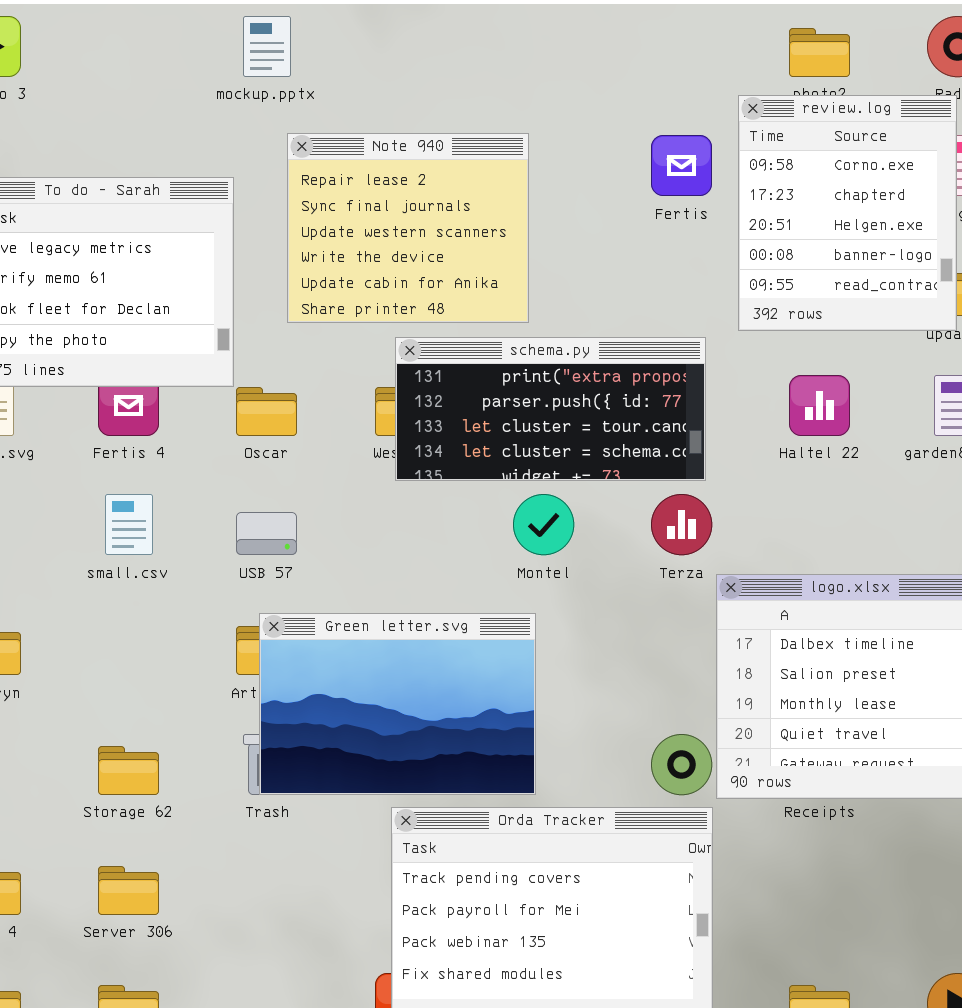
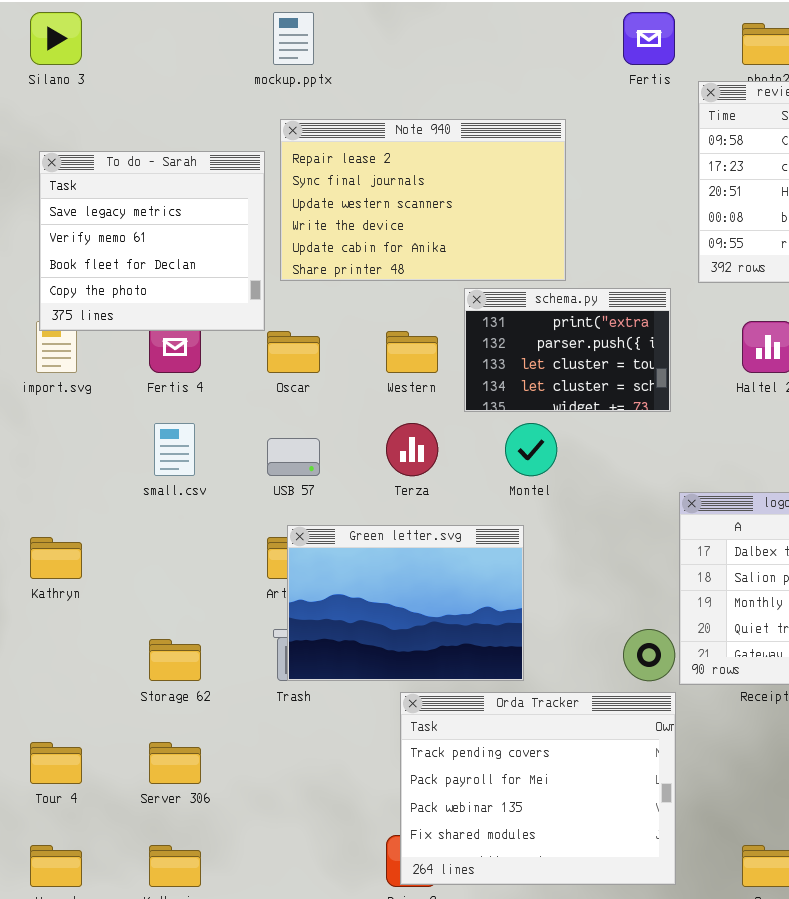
Note 940: [287,133,529,323] -> [280,119,566,281], moved, resized
Fertis: [651,135,712,196] -> [623,12,675,65], moved
schema.py: [395,337,706,481] -> [464,288,671,412], resized
Terza: [651,494,712,555] -> [386,423,438,476], moved

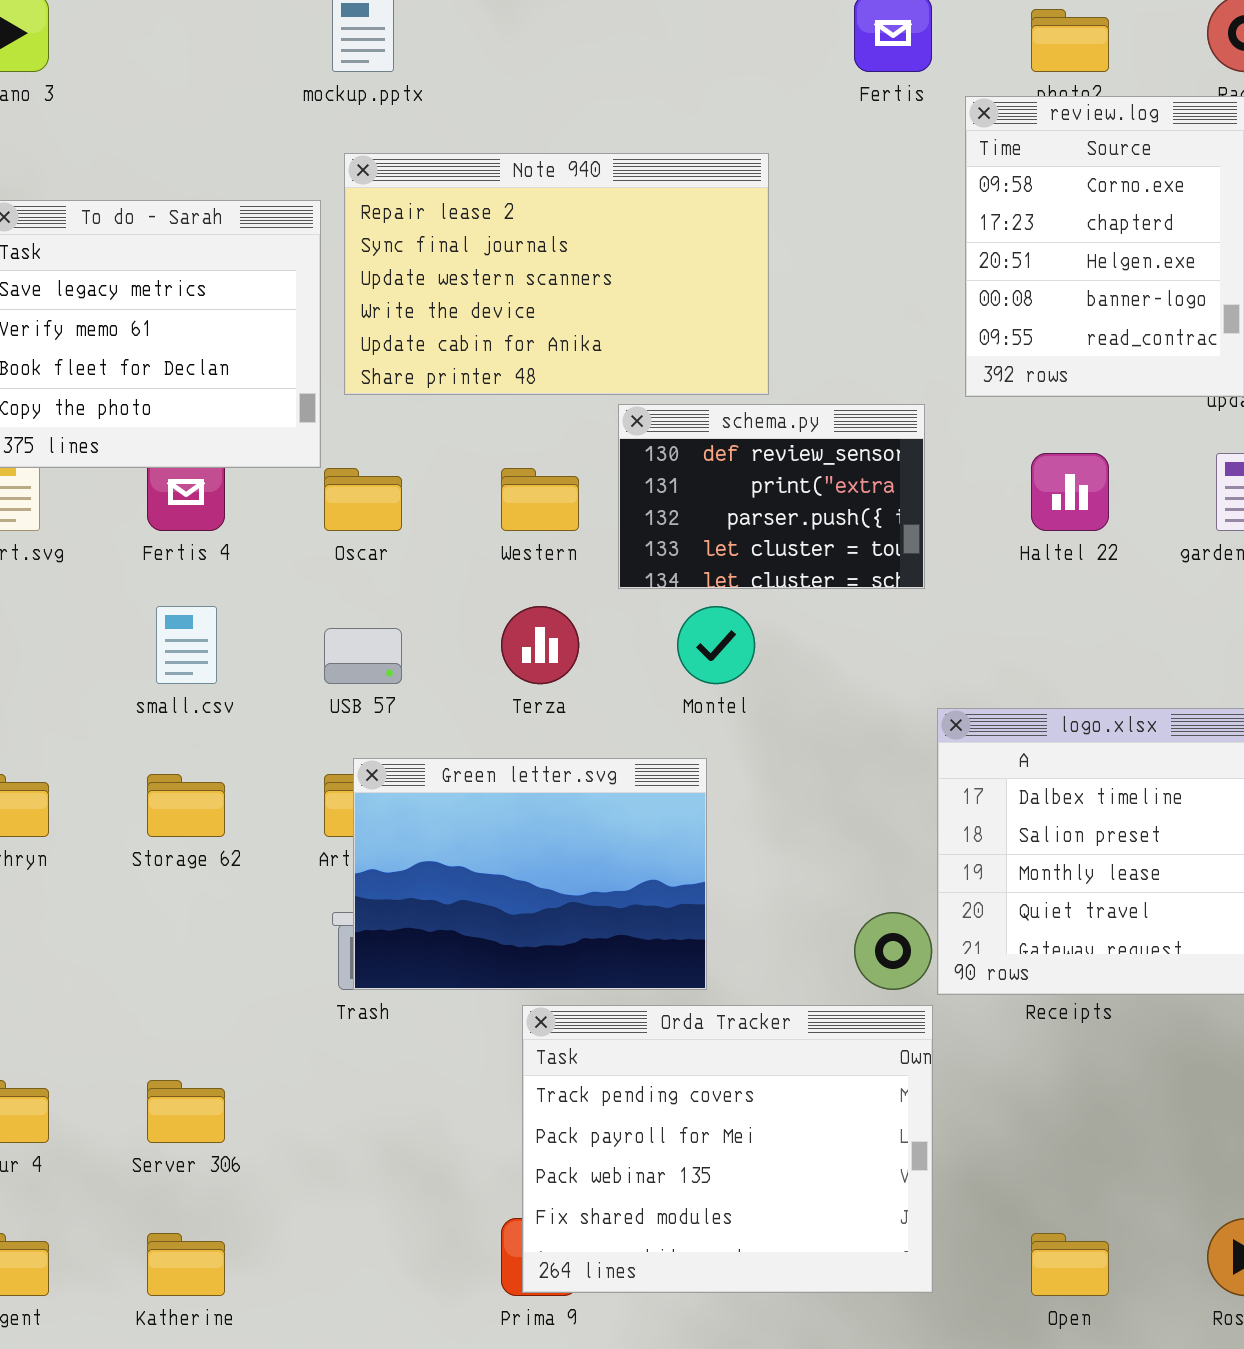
schema.py: [464,288,671,412] -> [618,404,925,589], scrolled up 1 row
Storage 62: [149,639,201,681] -> [147,774,225,837], moved

